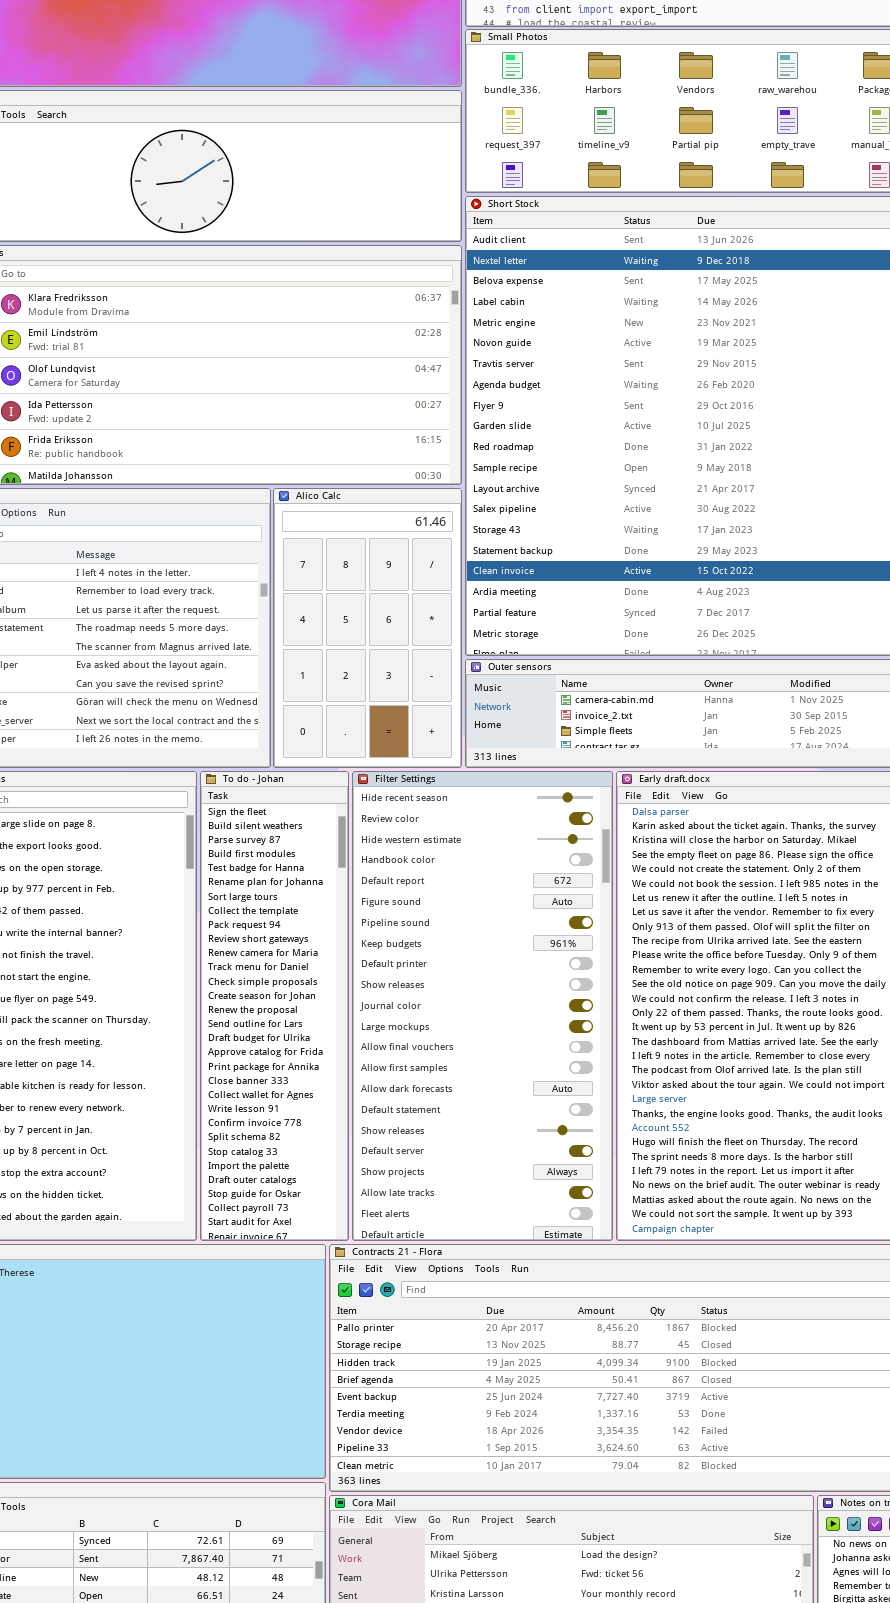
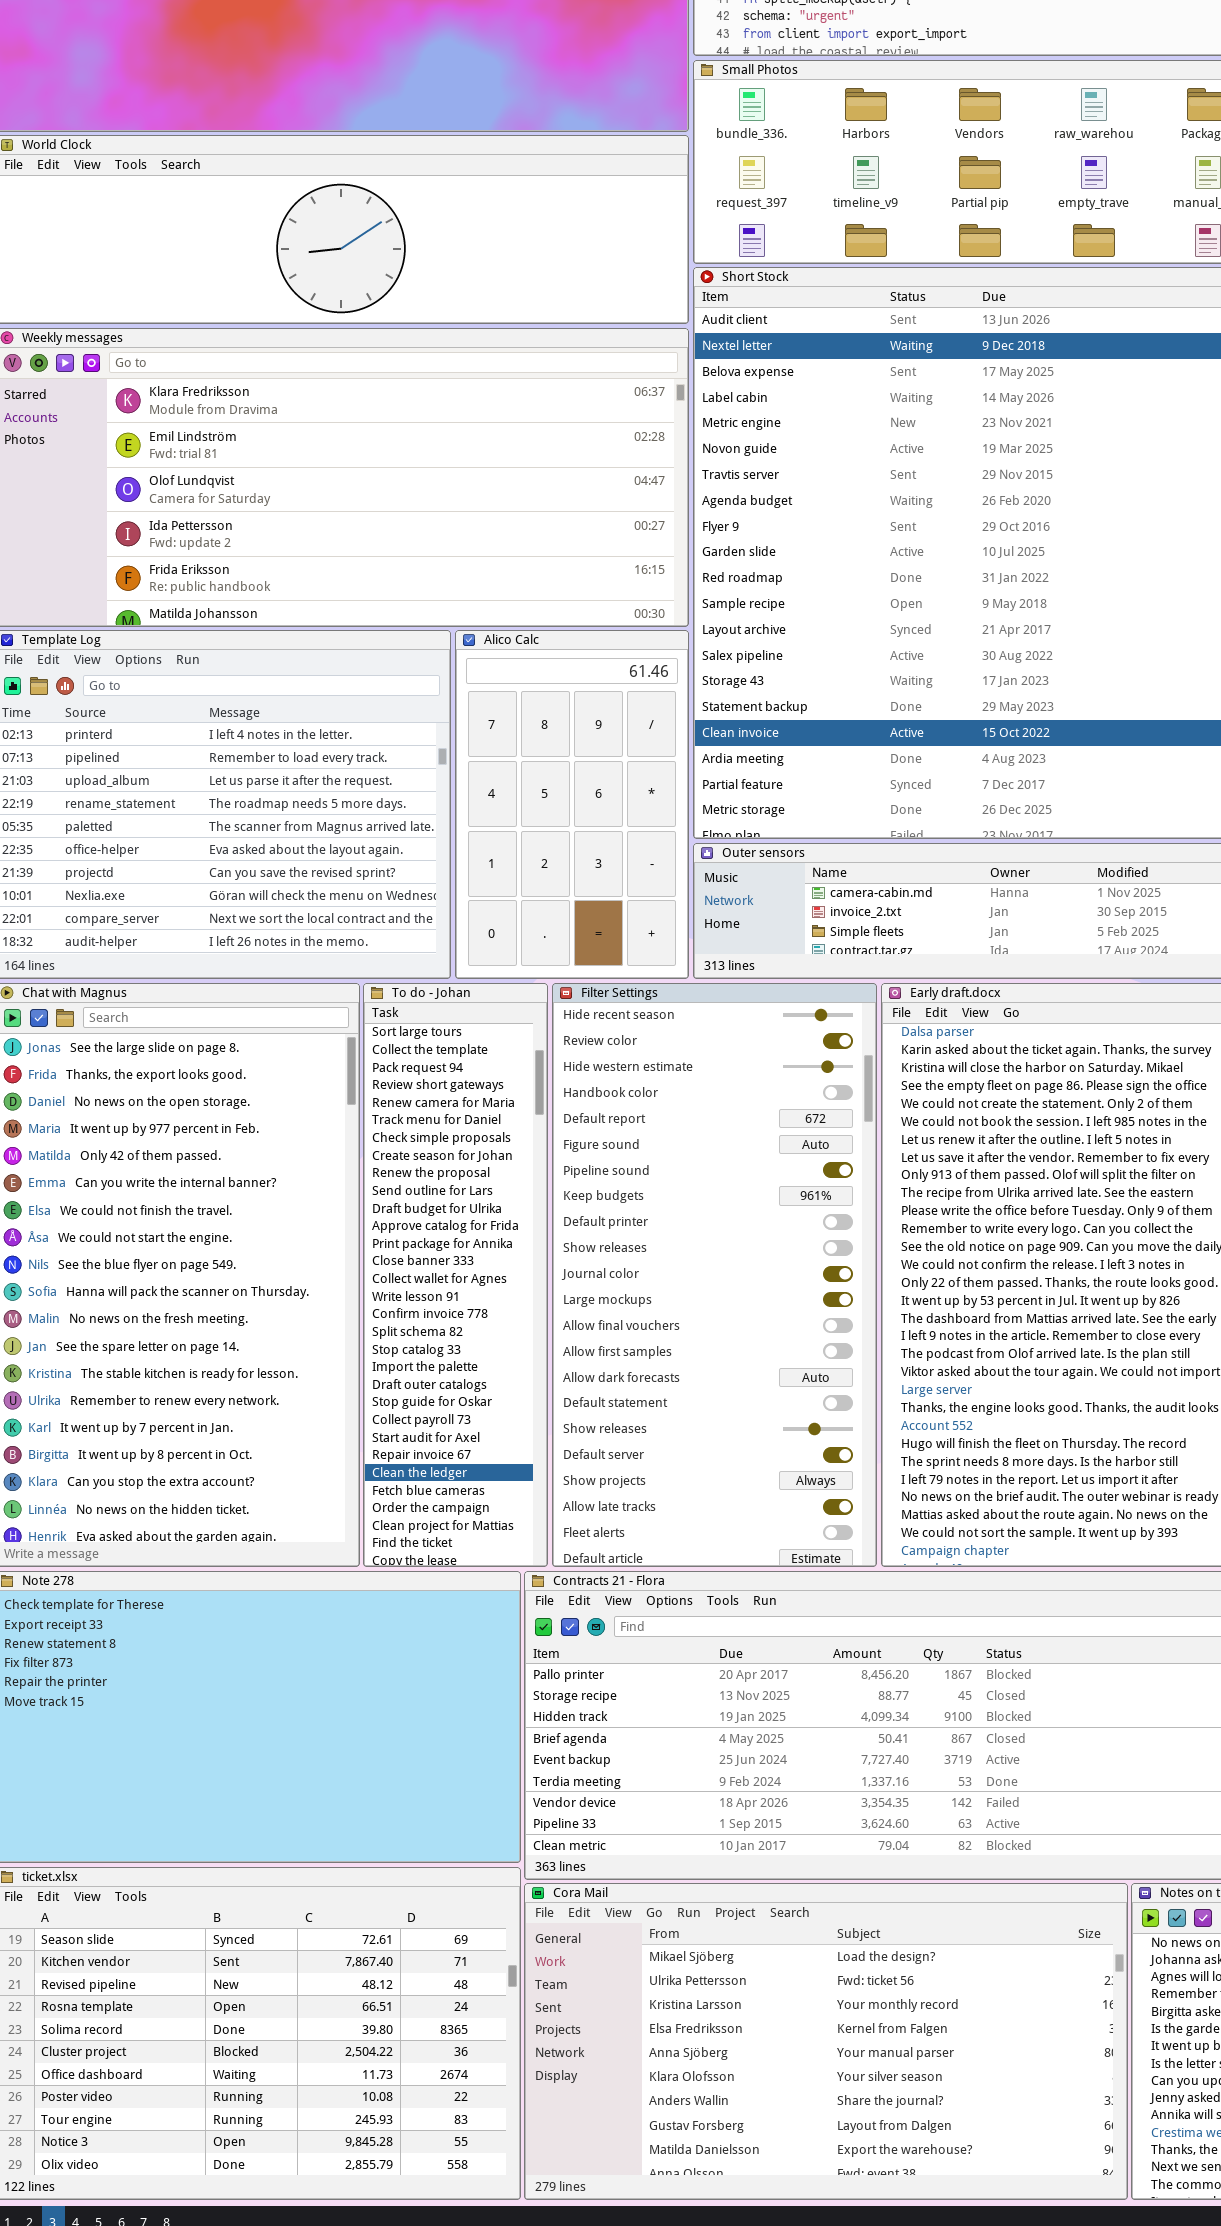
To do - Johan: [200,771,349,1241] -> [363,983,548,1567], scrolled down 6 rows

